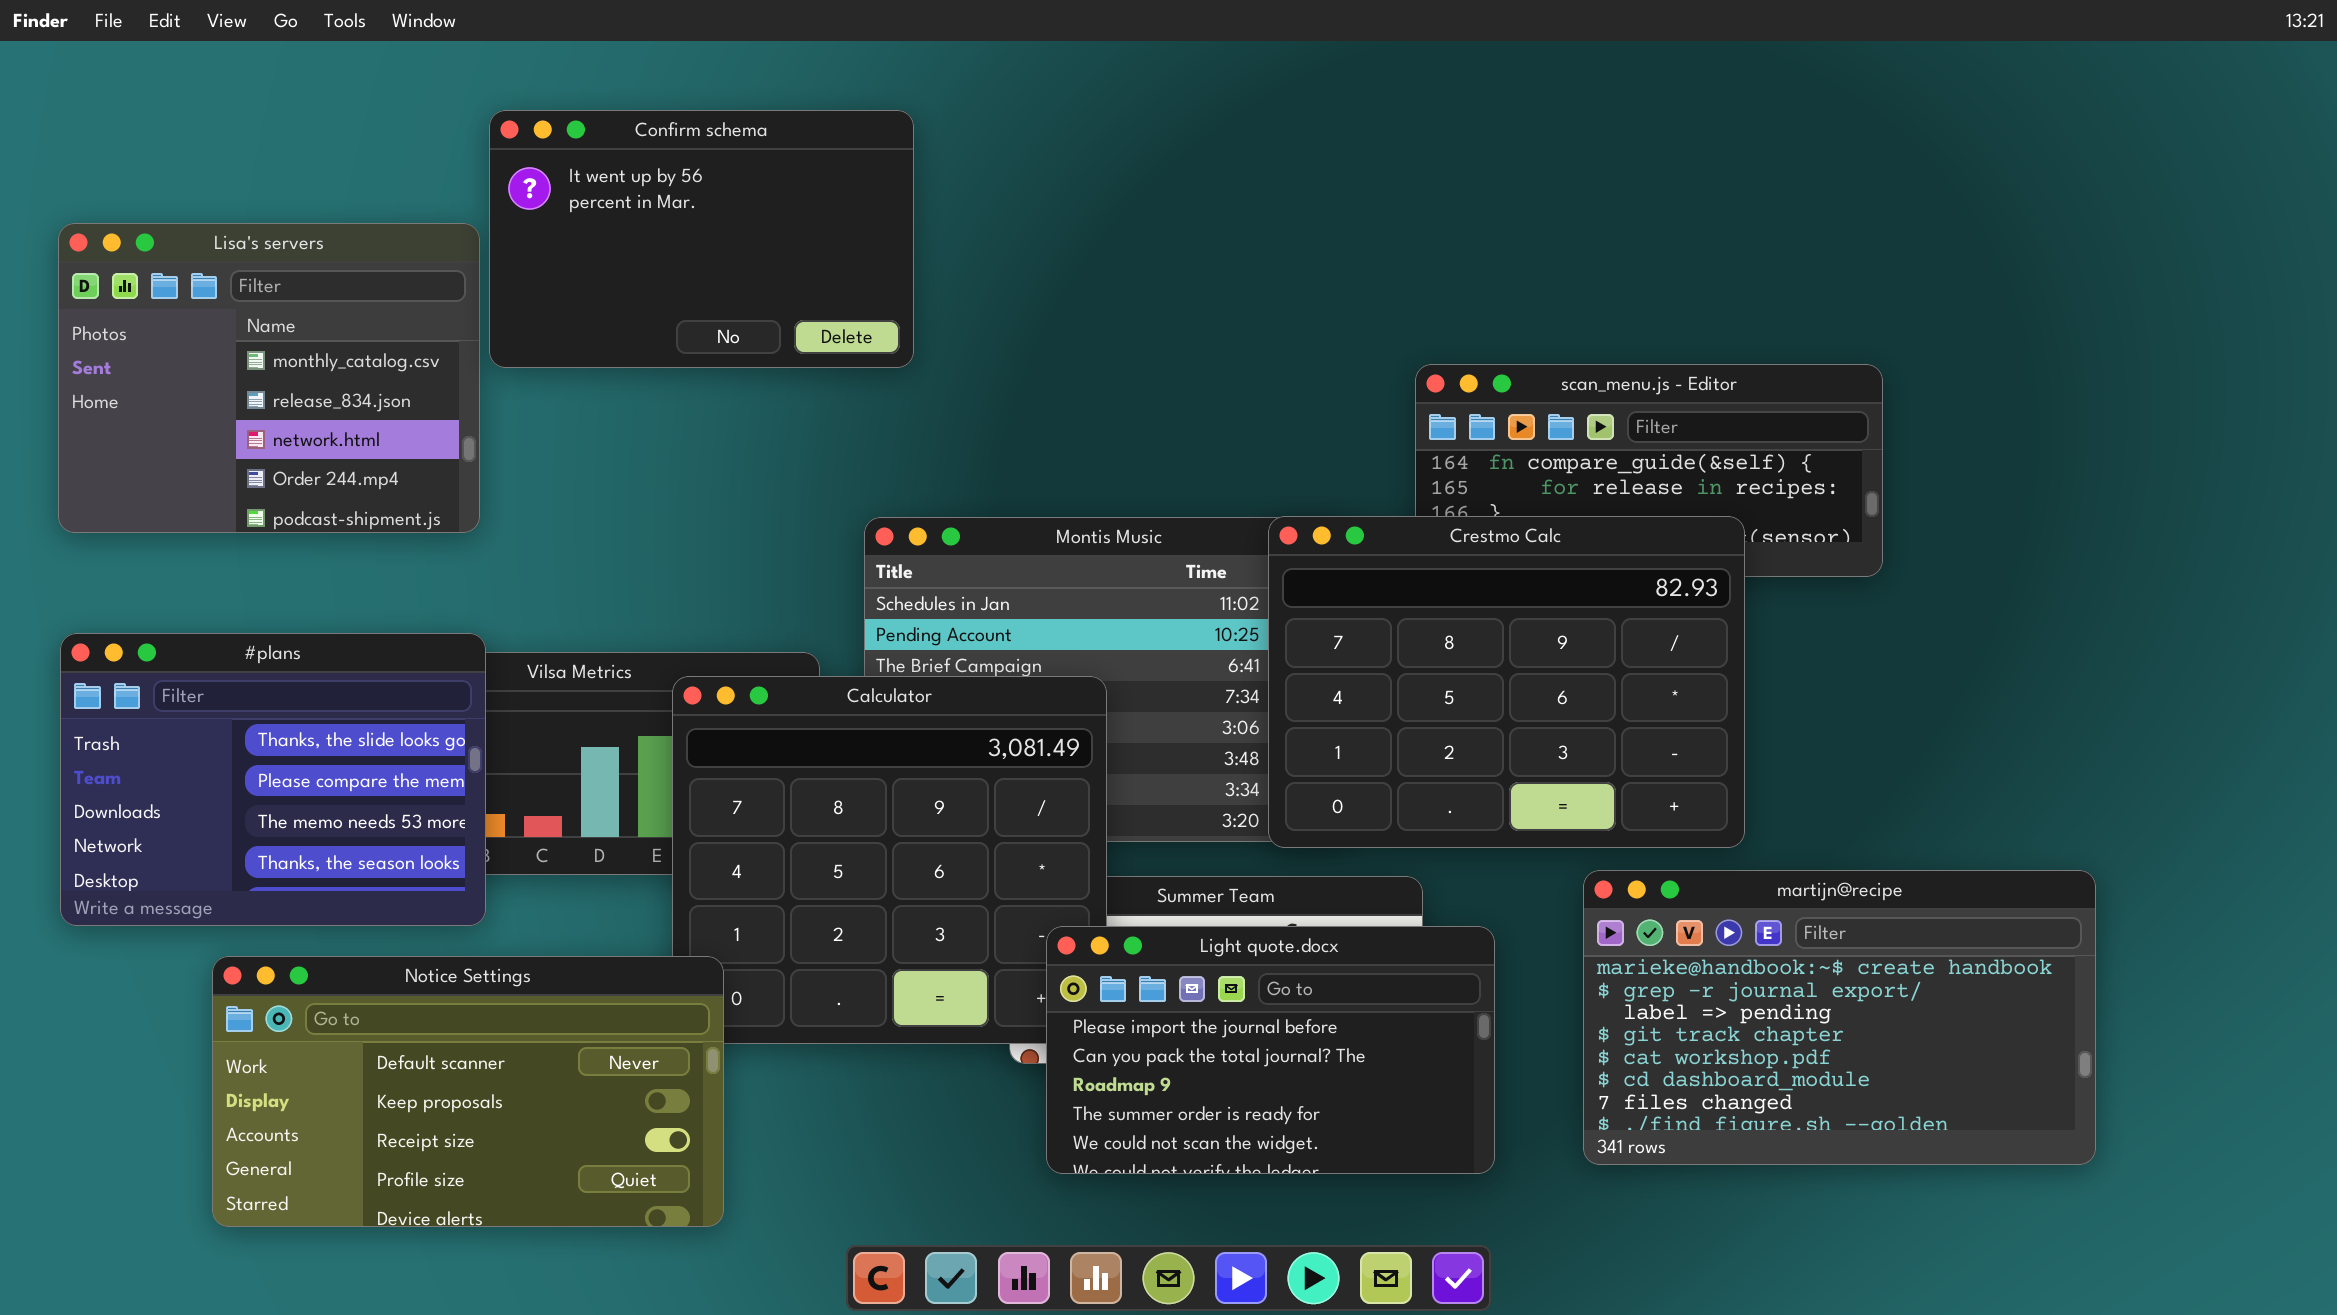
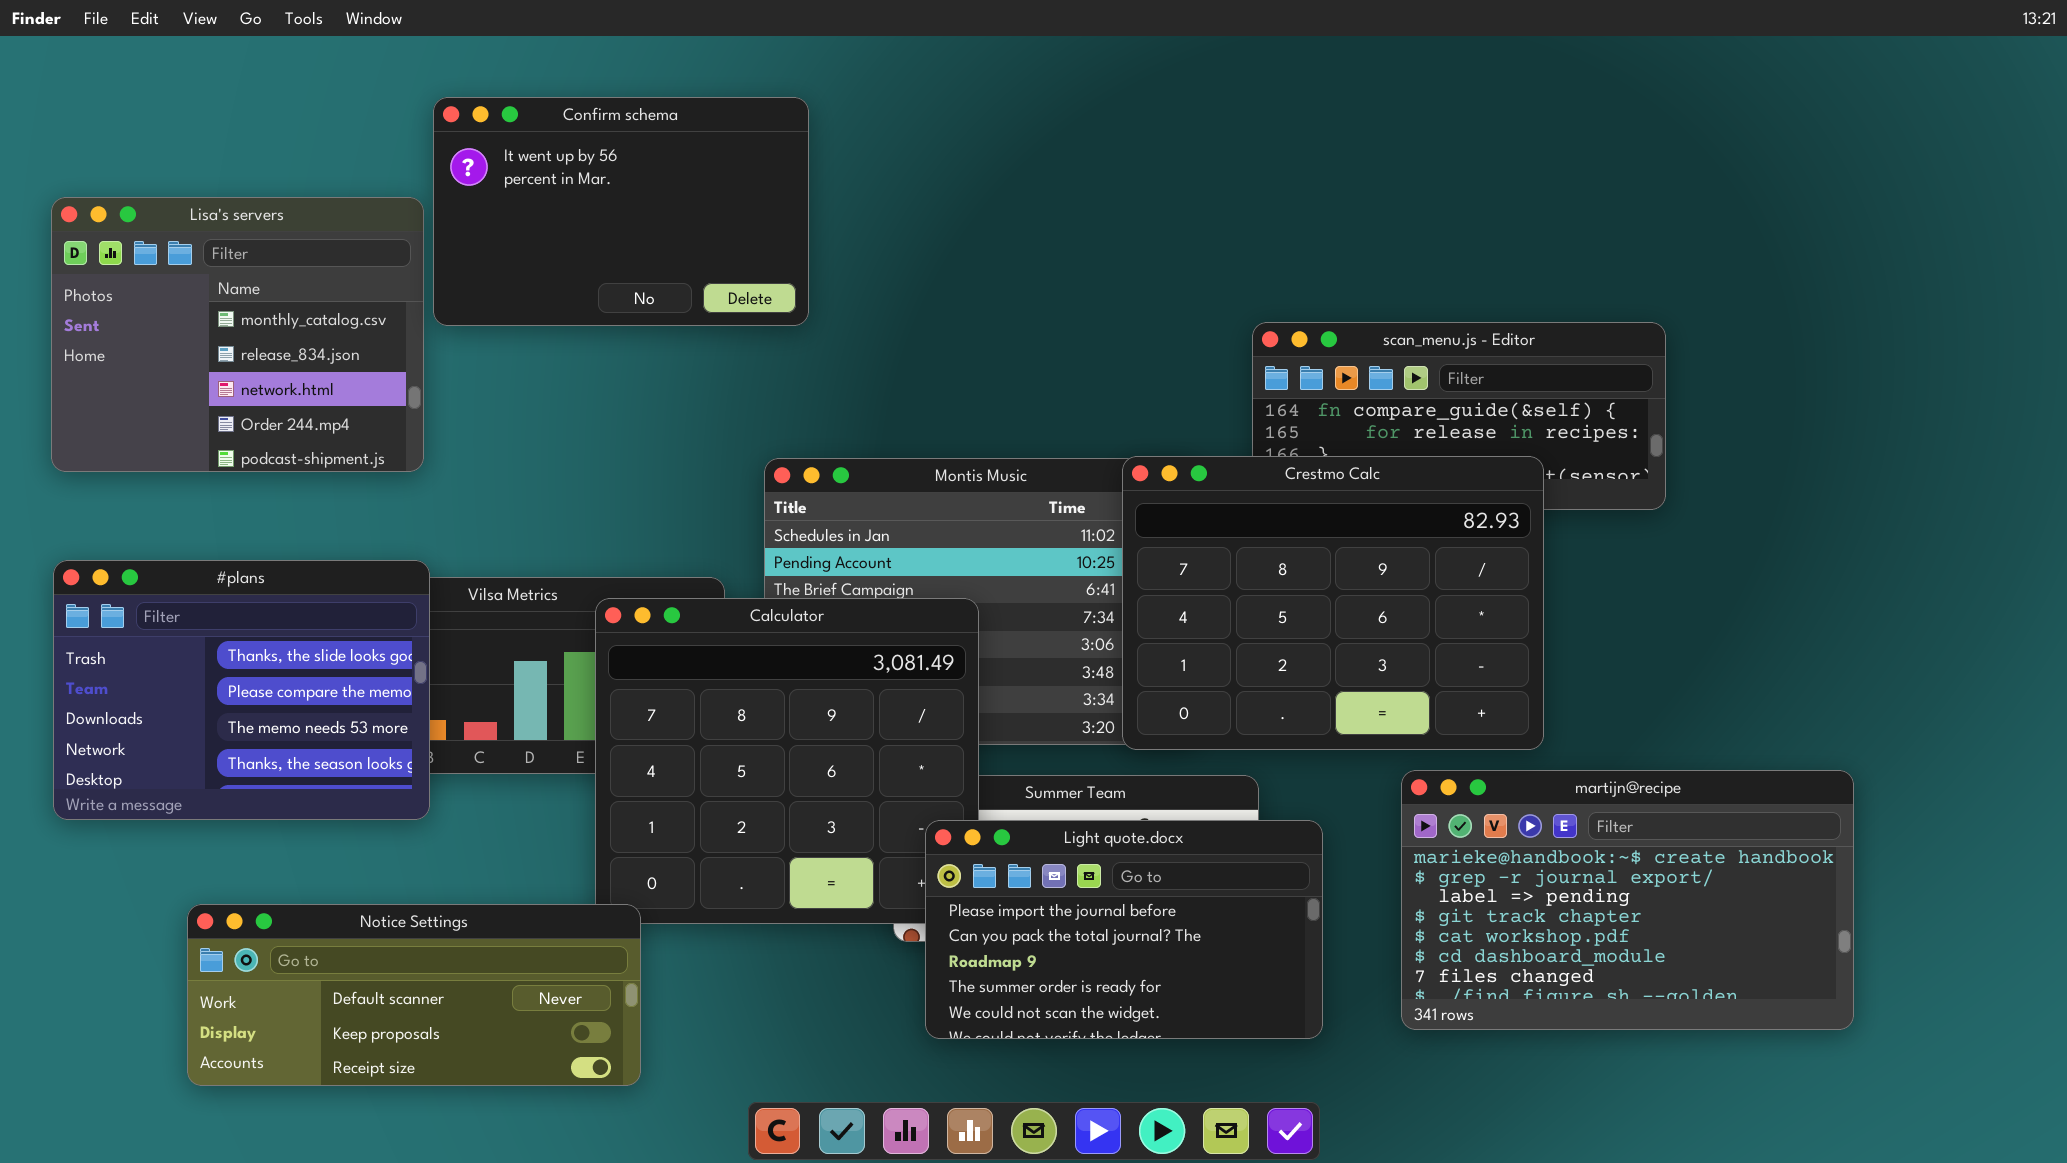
Notice Settings: [212,956,724,1227] -> [187,904,641,1086], resized

